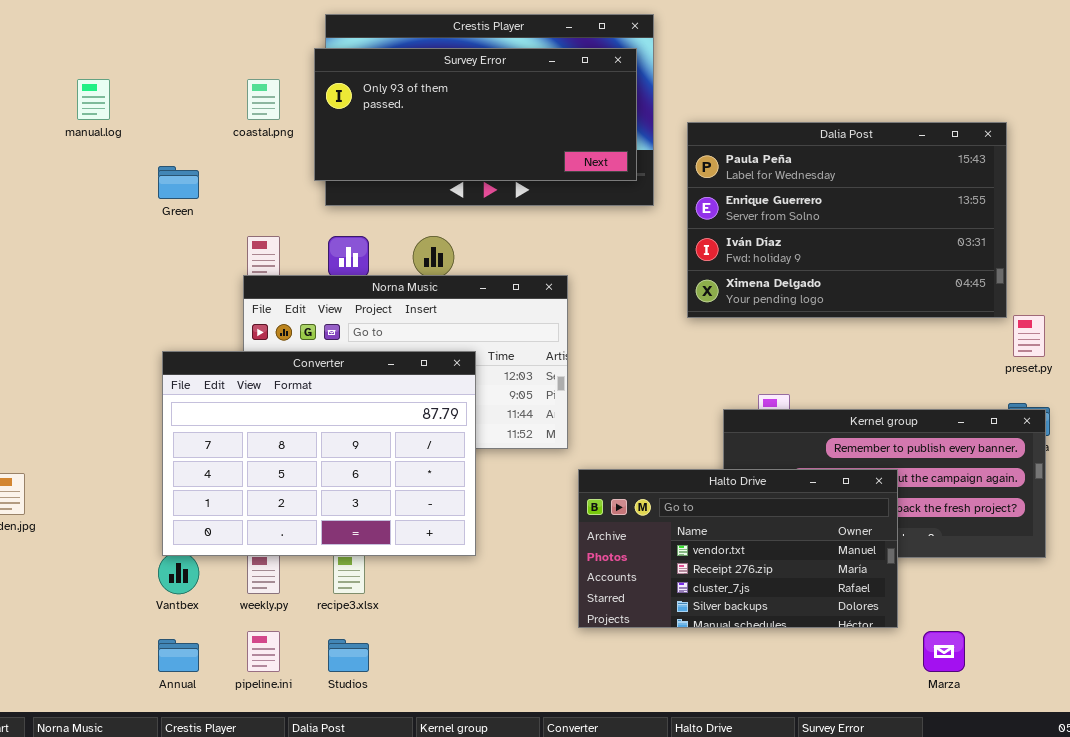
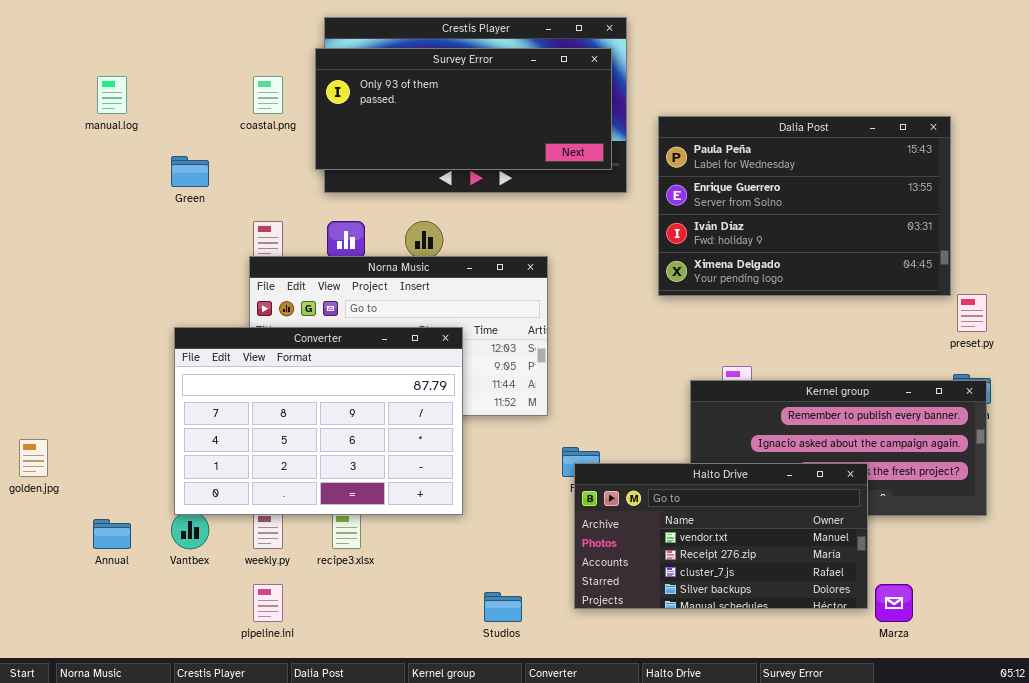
Halto Drive: [578,469,898,628] -> [574,463,868,609], moved
Annual: [158,639,199,672] -> [93,519,131,549], moved
Studios: [328,639,369,672] -> [484,592,522,622], moved

